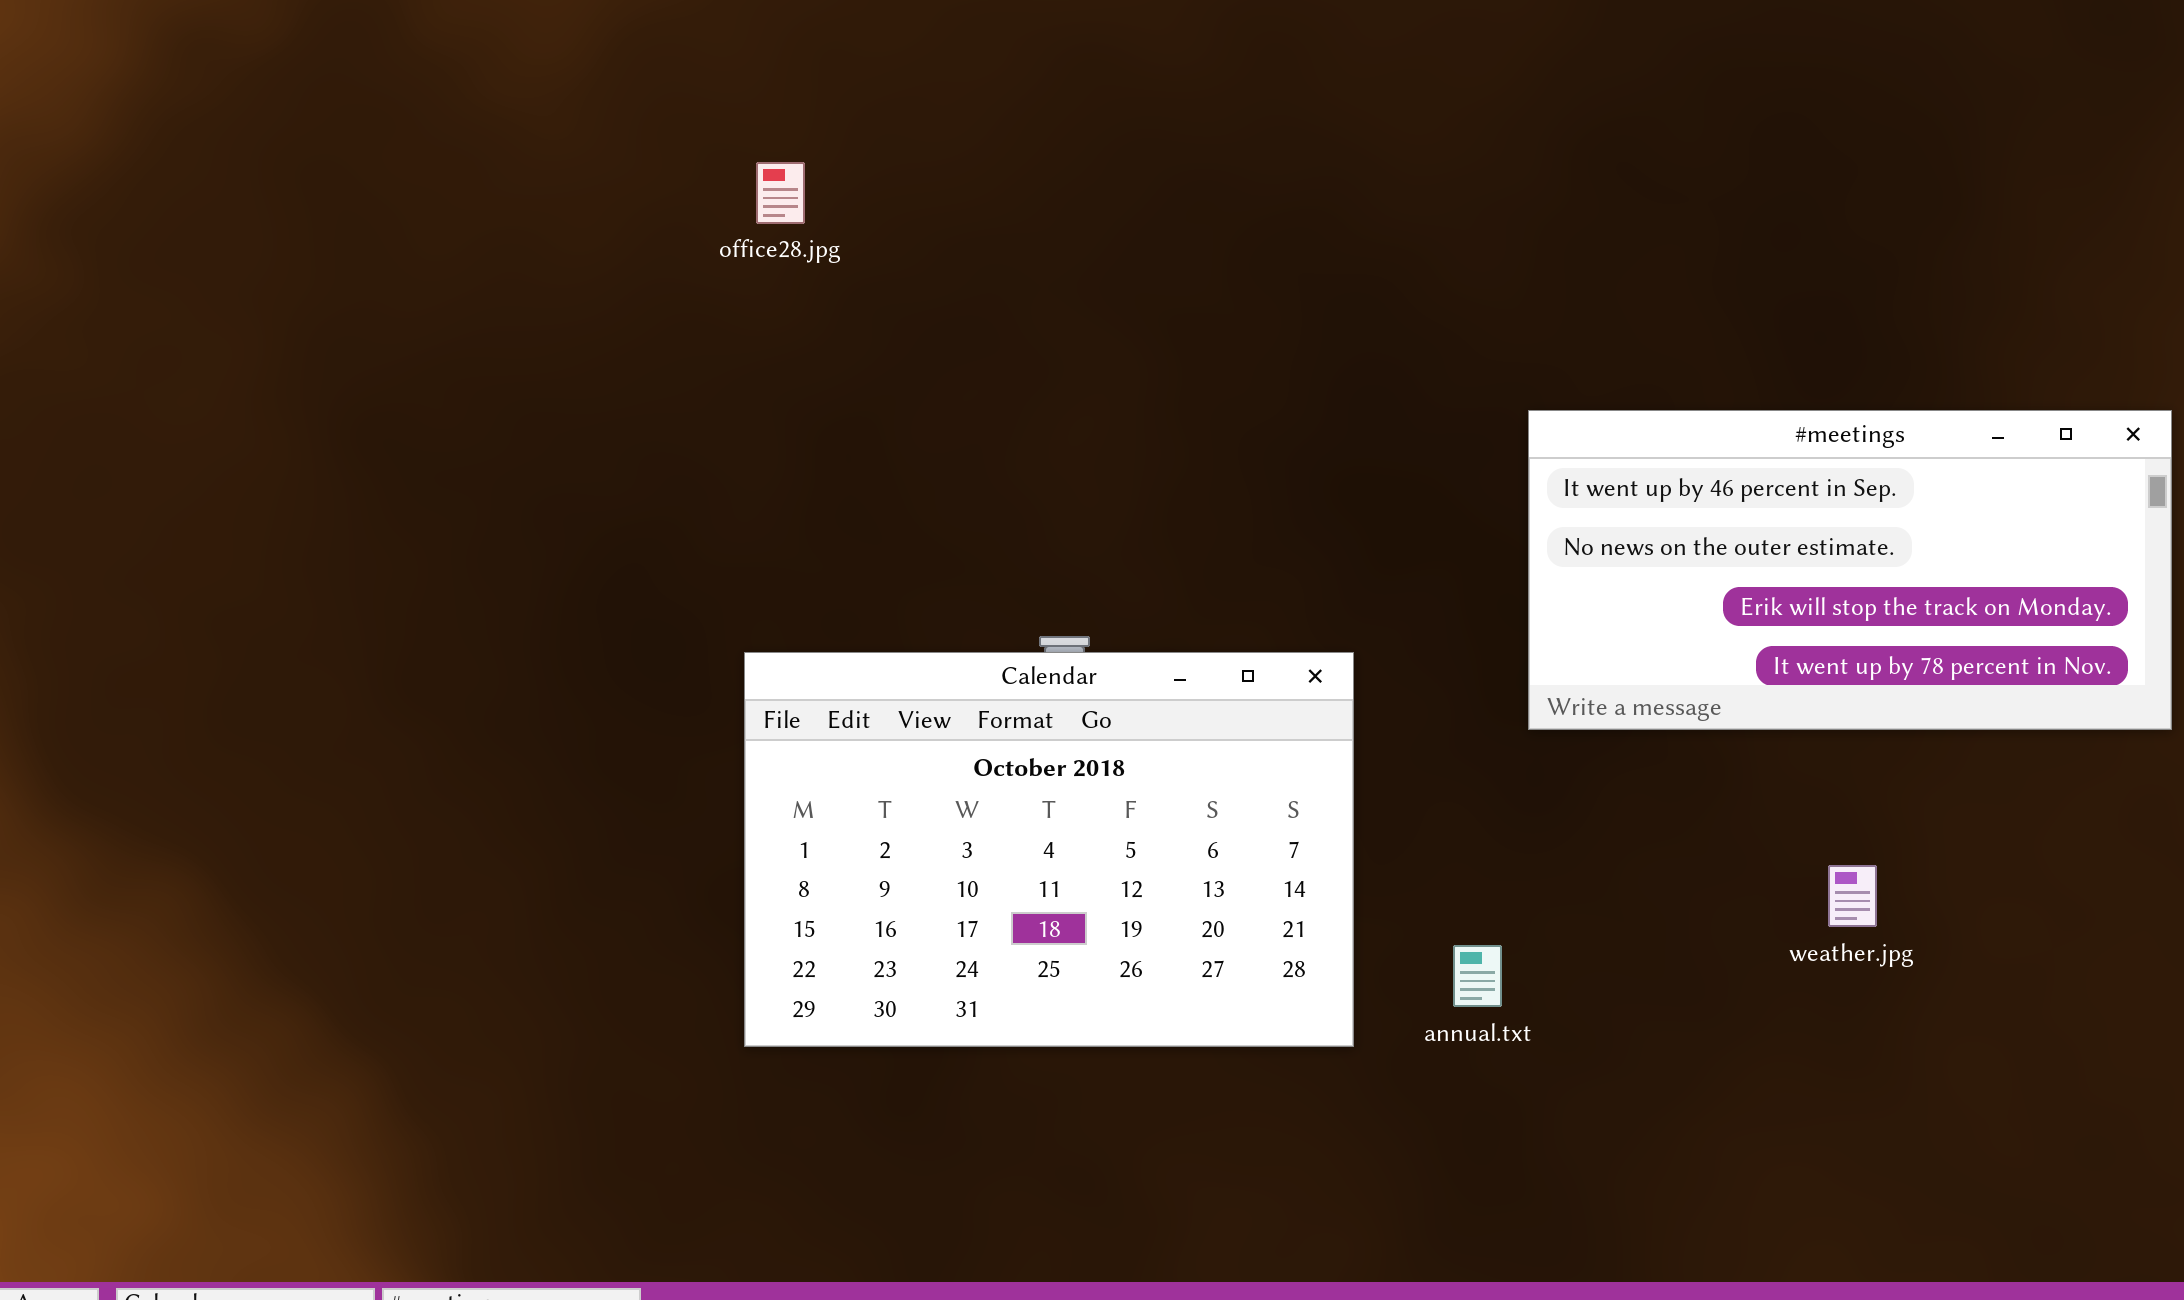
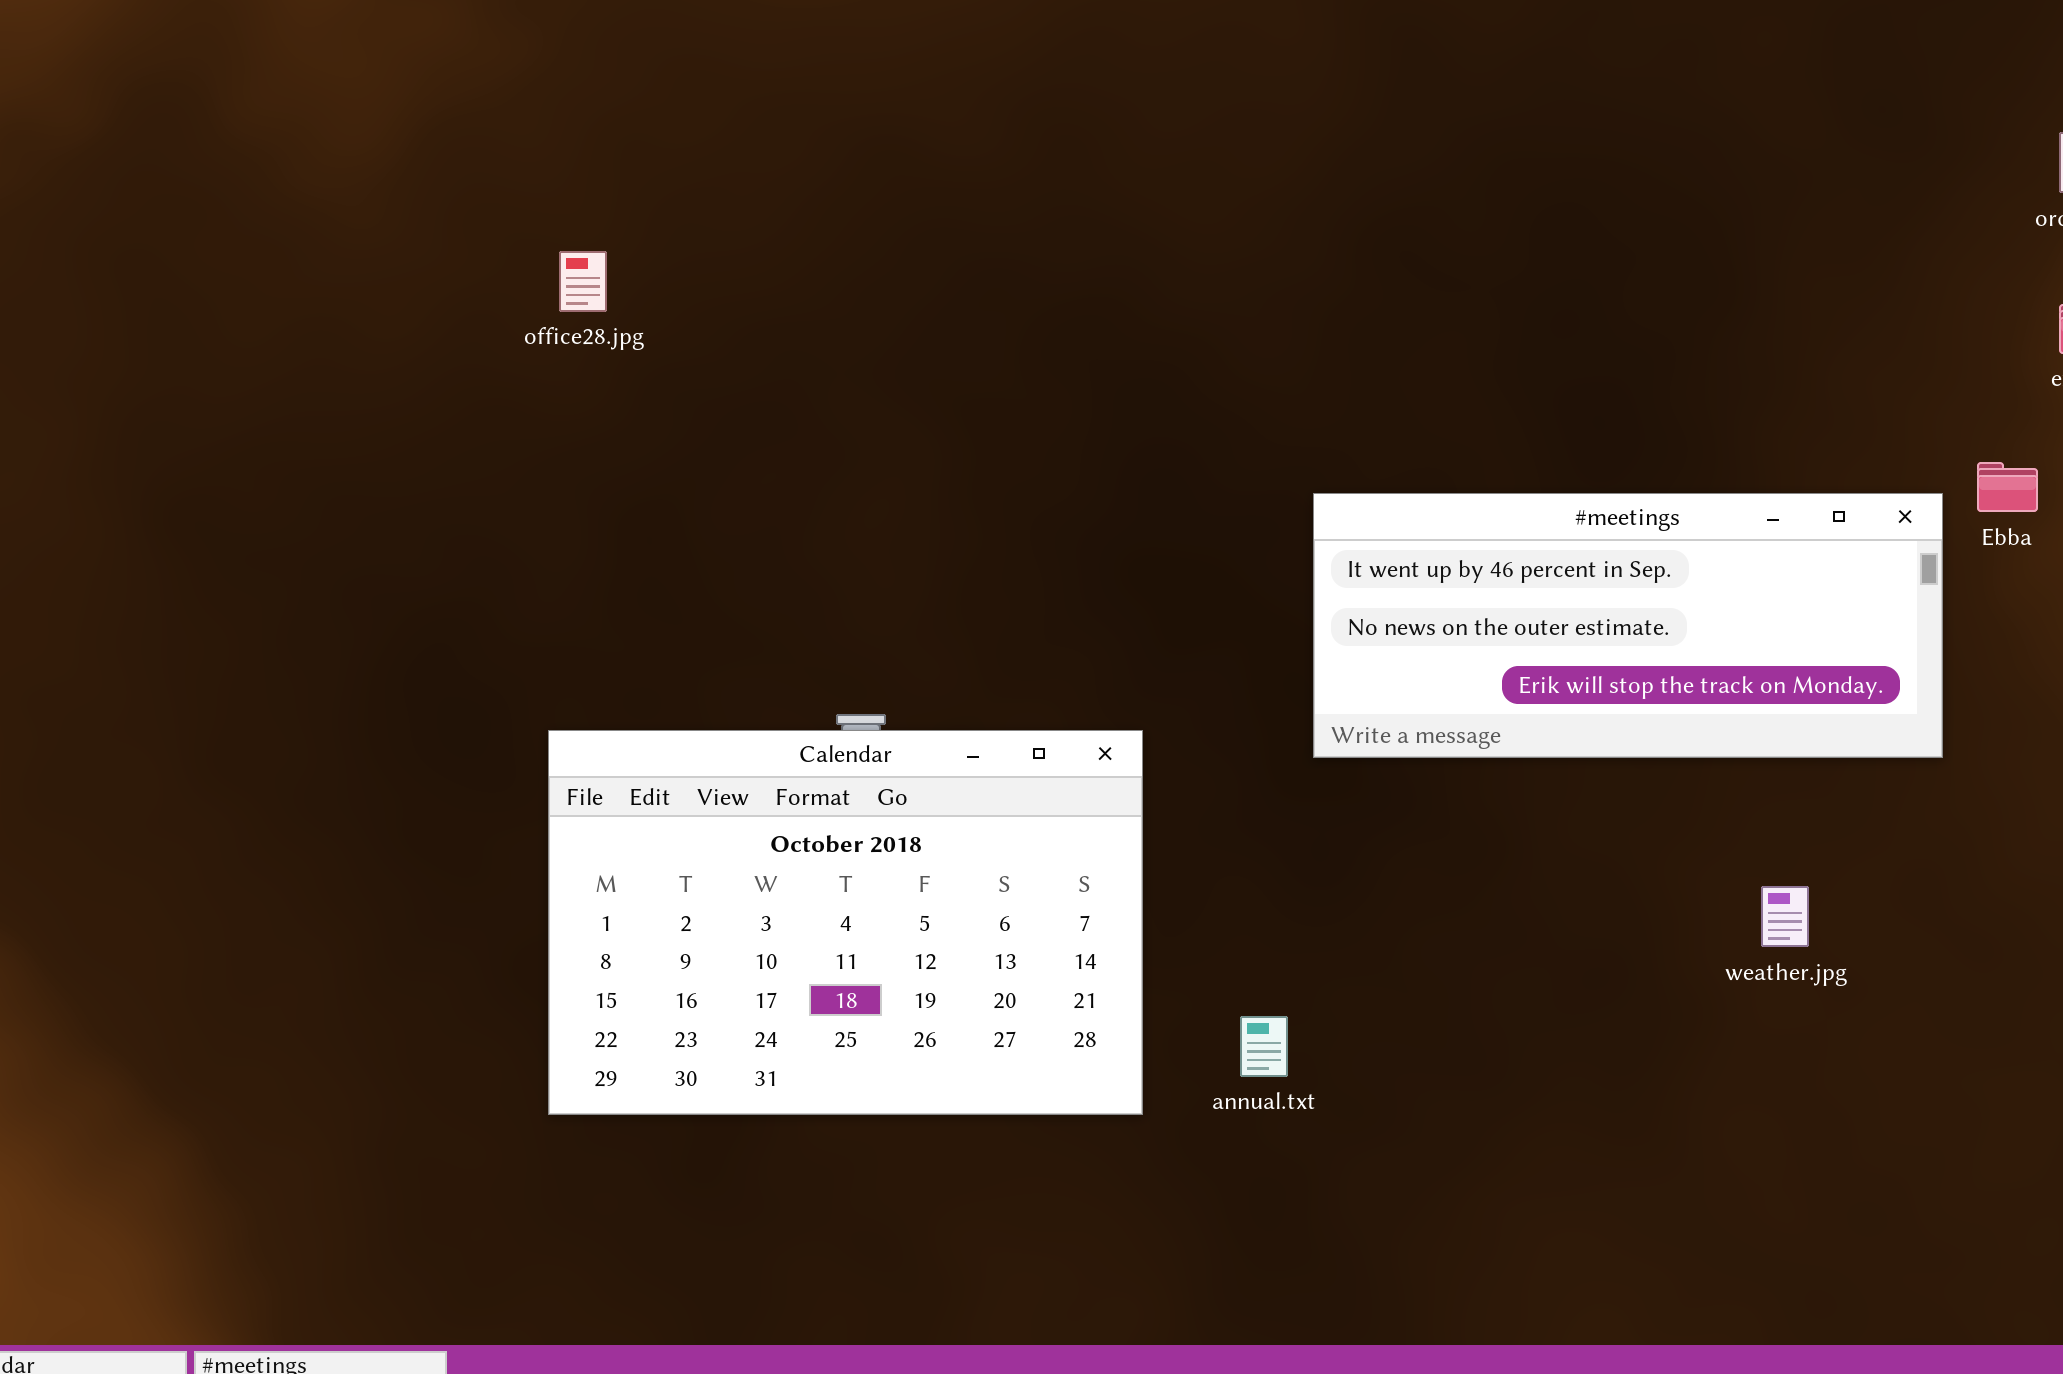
#meetings: [1528,410,2172,730] -> [1313,493,1943,758], resized
weather.jpg: [1828,865,1877,927] -> [1761,886,1809,947], moved

